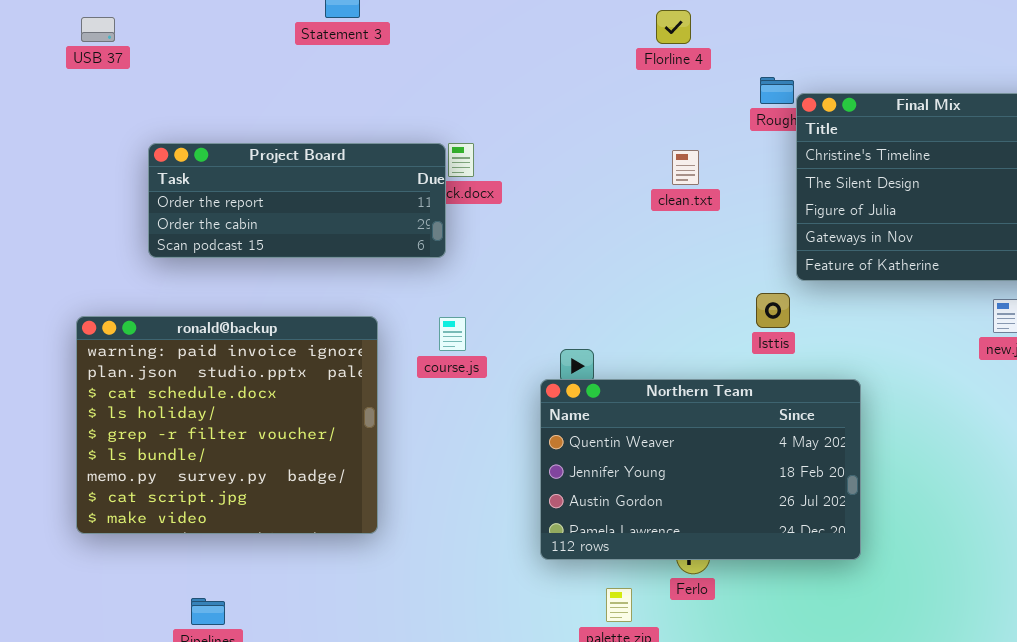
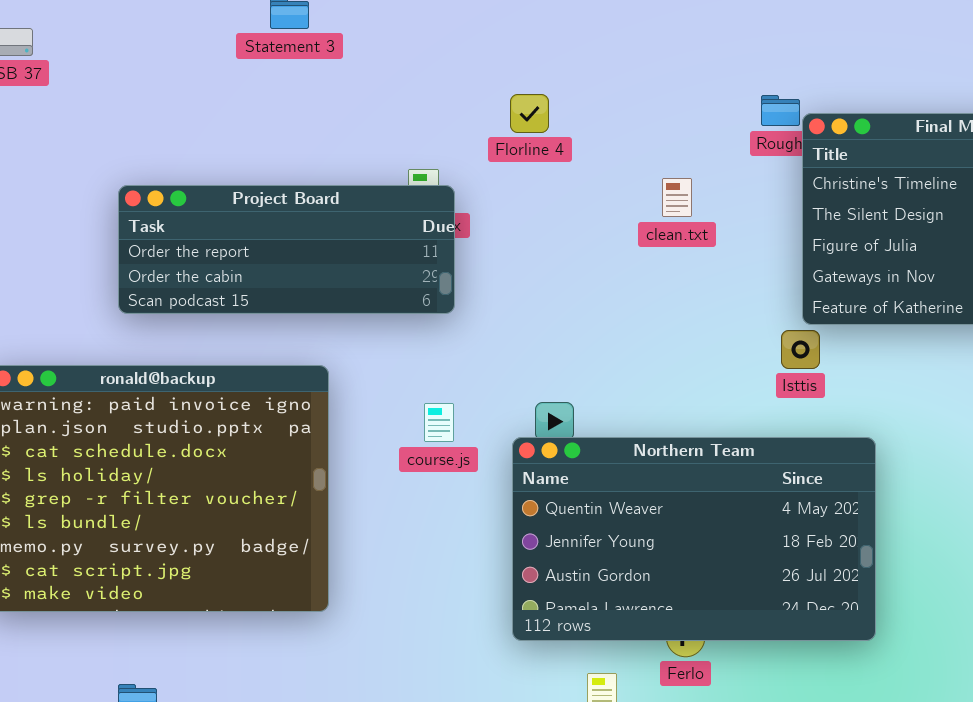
Florline 4: [656,10,691,44] -> [510,94,549,133], moved
Project Board: [148,143,446,258] -> [118,185,455,314], moved
Isttis: [756,293,790,328] -> [781,330,820,369], moved
course.js: [439,317,466,351] -> [424,403,454,442], moved

